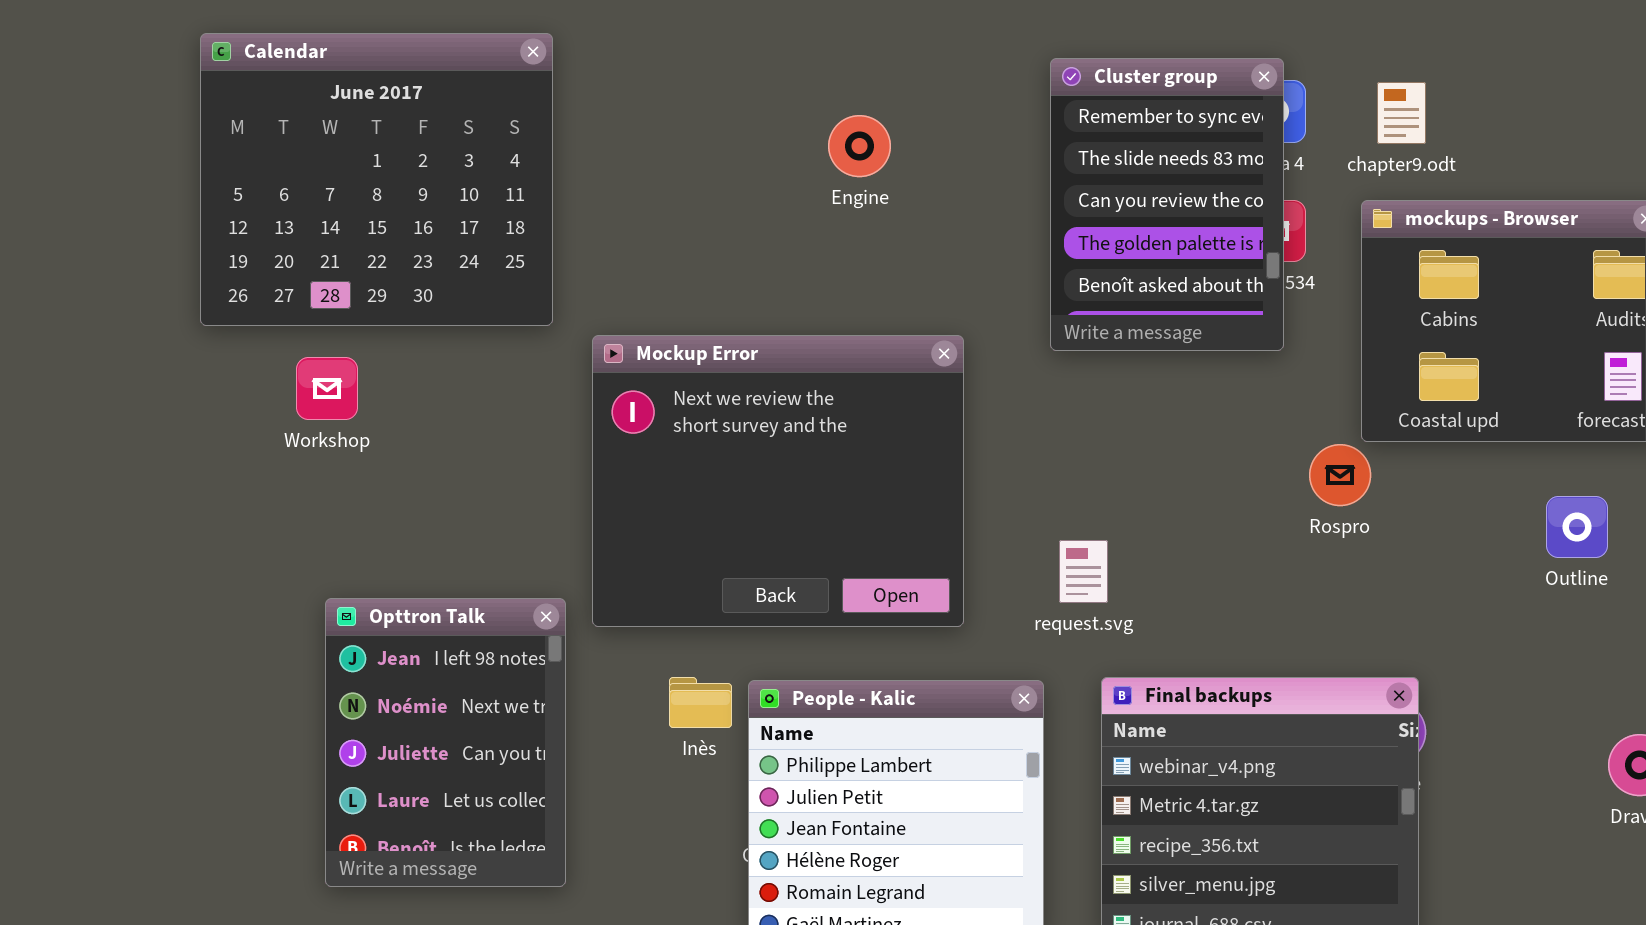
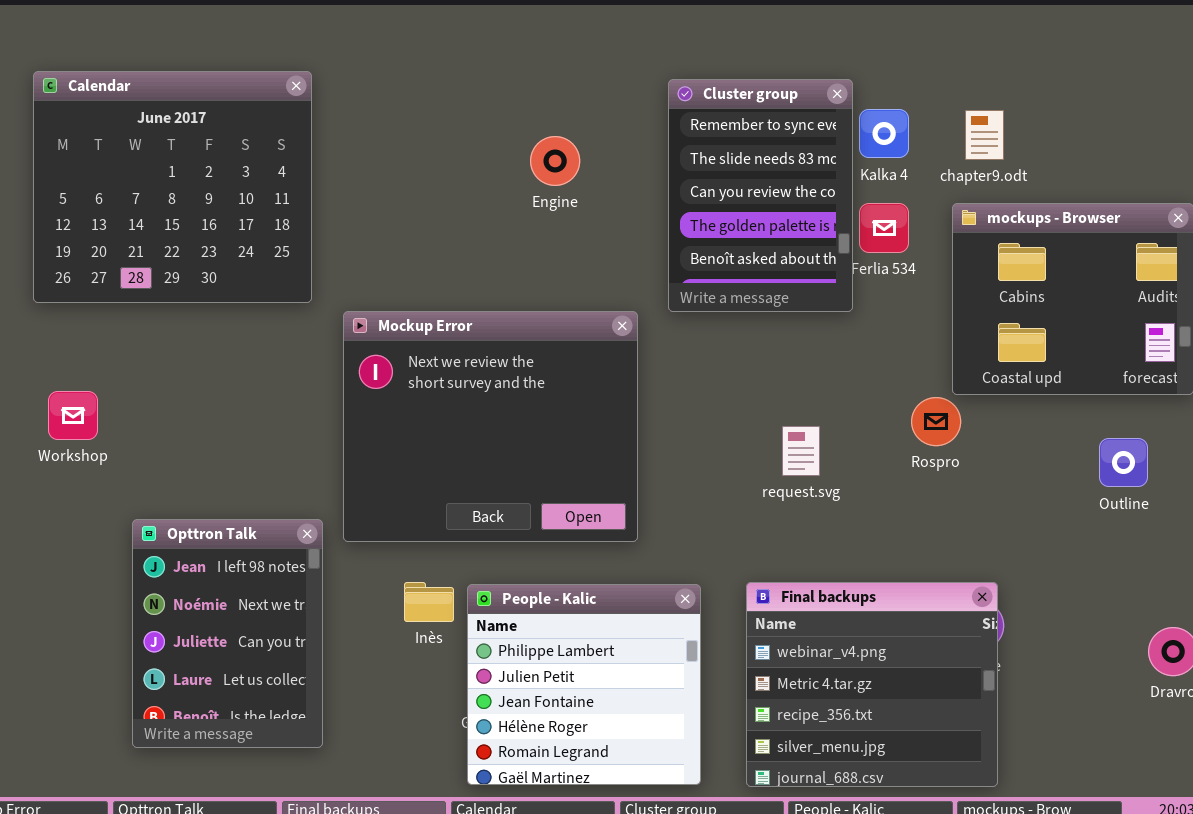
Cluster group: [1050,58,1284,351] -> [668,79,853,312], moved
Workshop: [296,357,358,420] -> [48,391,98,440], moved
request.svg: [1059,540,1108,603] -> [782,426,820,476], moved

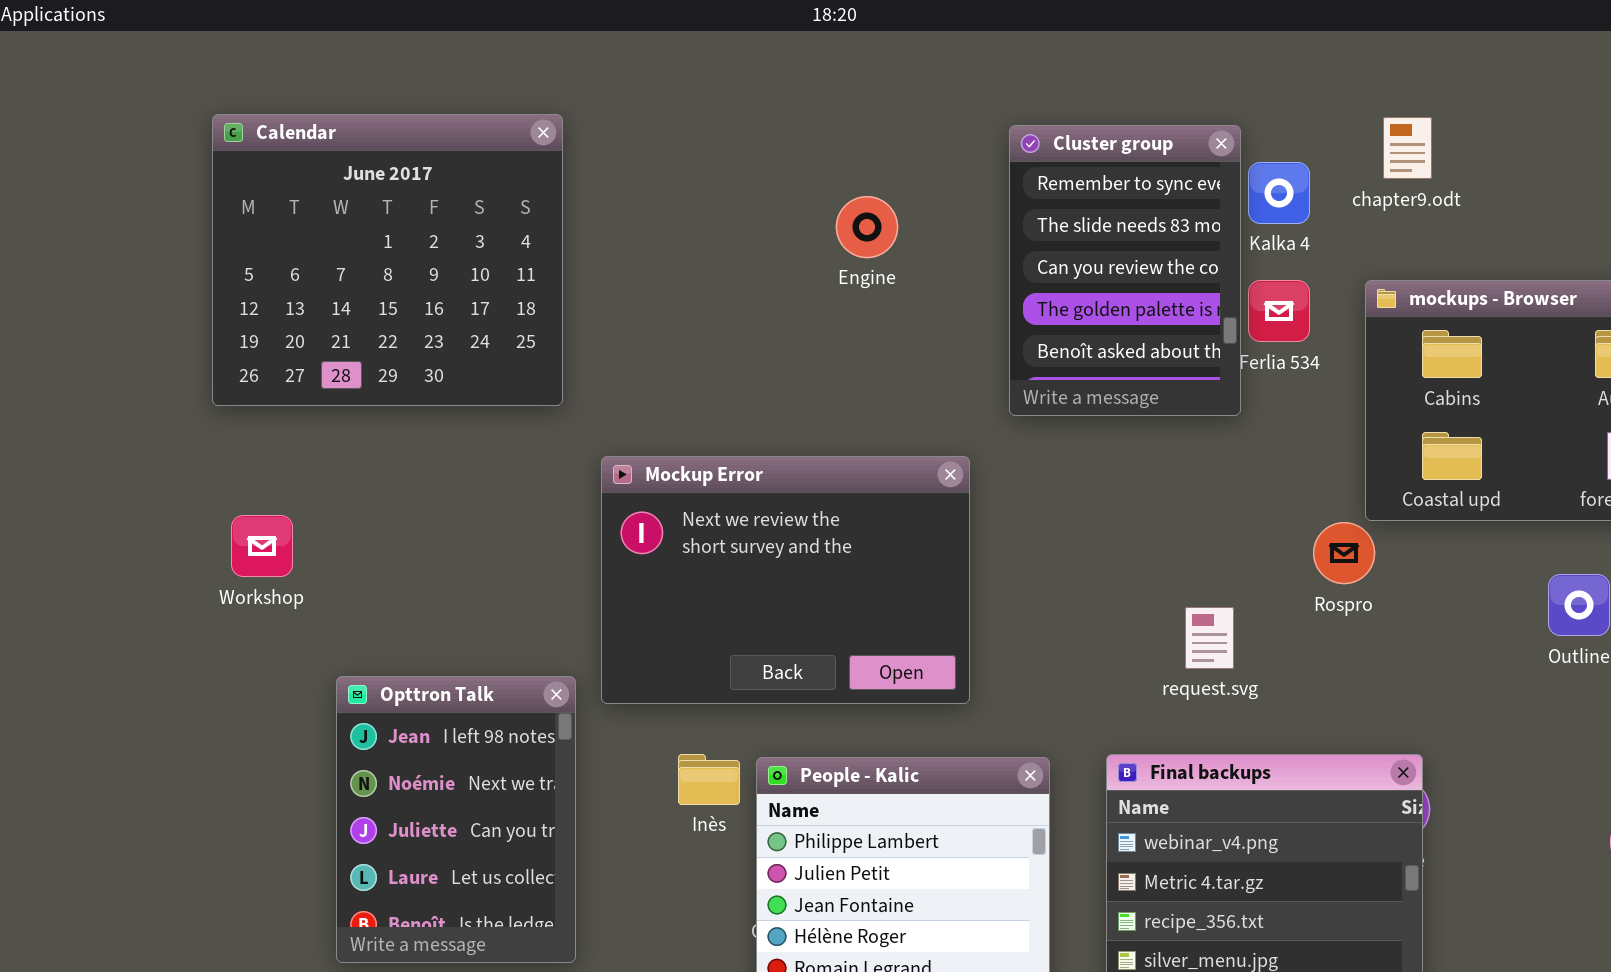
chapter9.odt: [965,110,1004,160] -> [1383,117,1432,179], moved
Mockup Error: [343,311,638,542] -> [601,456,970,704], resized
request.svg: [782,426,820,476] -> [1185,607,1234,669], moved

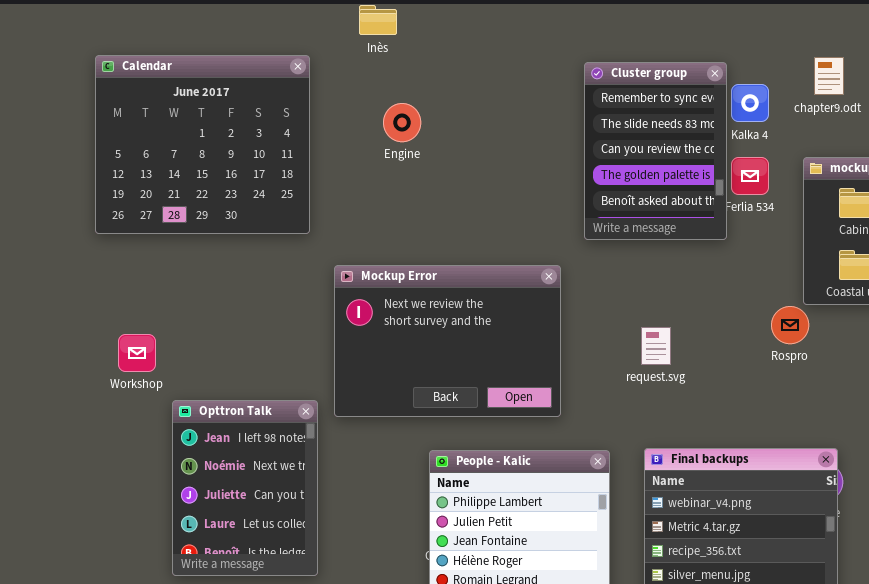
Engine: [836,196,898,258] -> [383,103,421,142], moved
Workshop: [231,515,293,577] -> [118,334,156,372], moved
request.svg: [1185,607,1234,669] -> [641,327,671,365], moved
Inès: [678,754,740,805] -> [359,5,397,35], moved

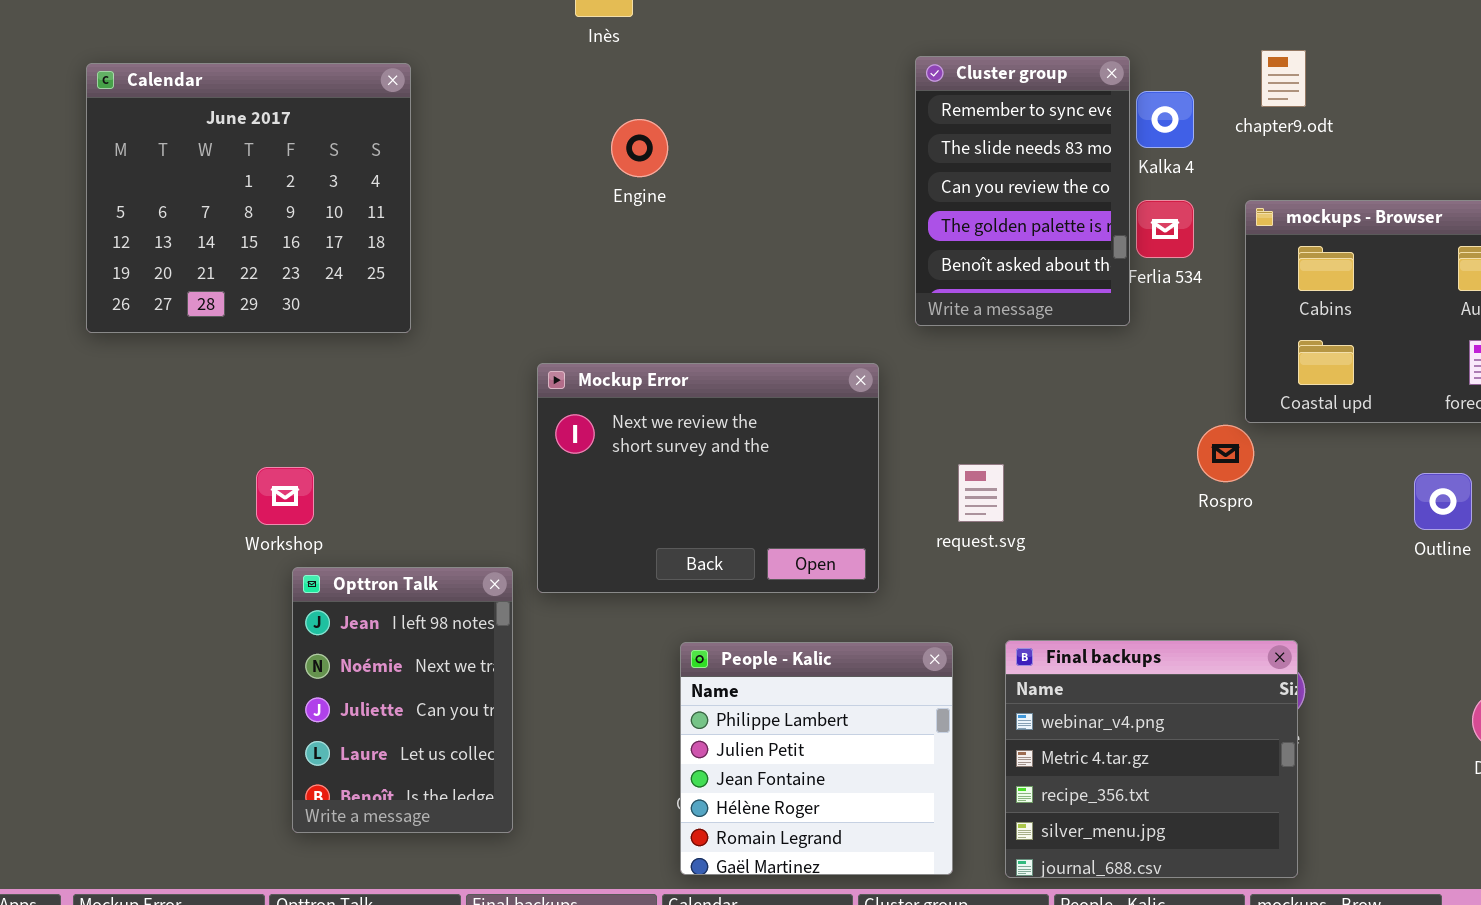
Calendar: [95,55,310,234] -> [86,63,411,333], moved
request.svg: [641,327,671,365] -> [958,464,1004,522], moved
Workshop: [118,334,156,372] -> [256,467,314,525], moved

